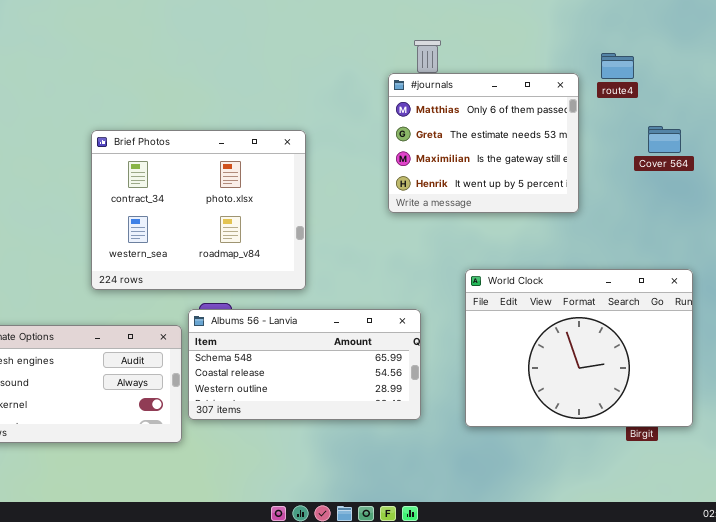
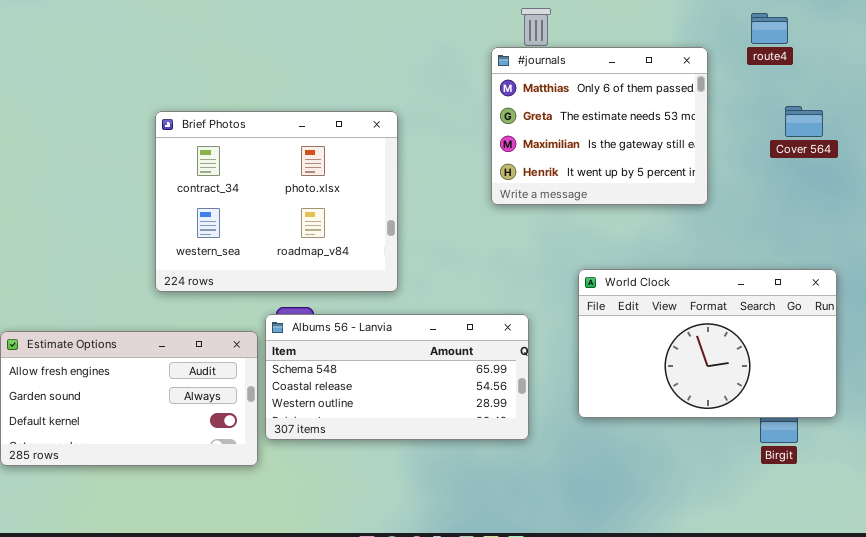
route4: [601,53,634,79] -> [751,13,788,44], moved
World Clock: [465,269,693,427] -> [578,269,837,418], resized

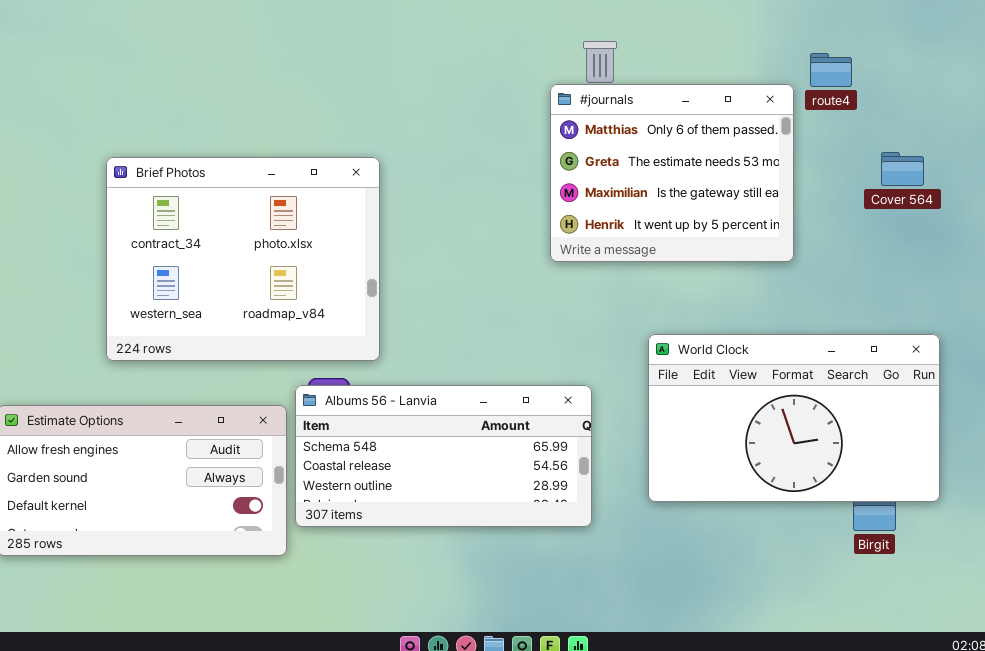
route4: [751,13,788,44] -> [810,53,852,87], moved
Brief Photos: [155,111,398,292] -> [106,157,380,361], moved

